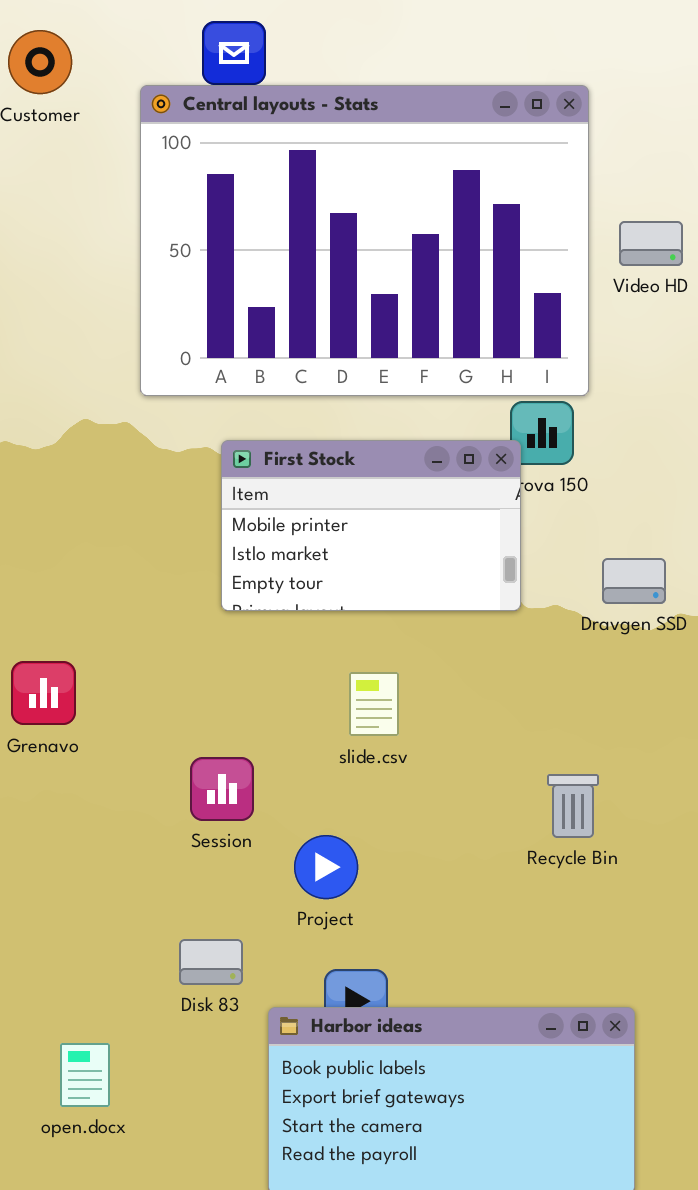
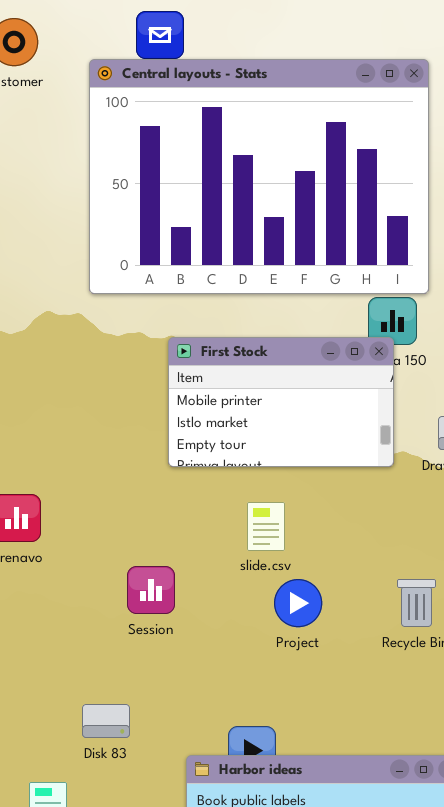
First Stock: [221,440,521,611] -> [168,337,394,467], moved
Project: [294,835,358,899] -> [274,579,322,627], moved
Disk 83: [179,939,243,985] -> [82,704,130,738], moved

